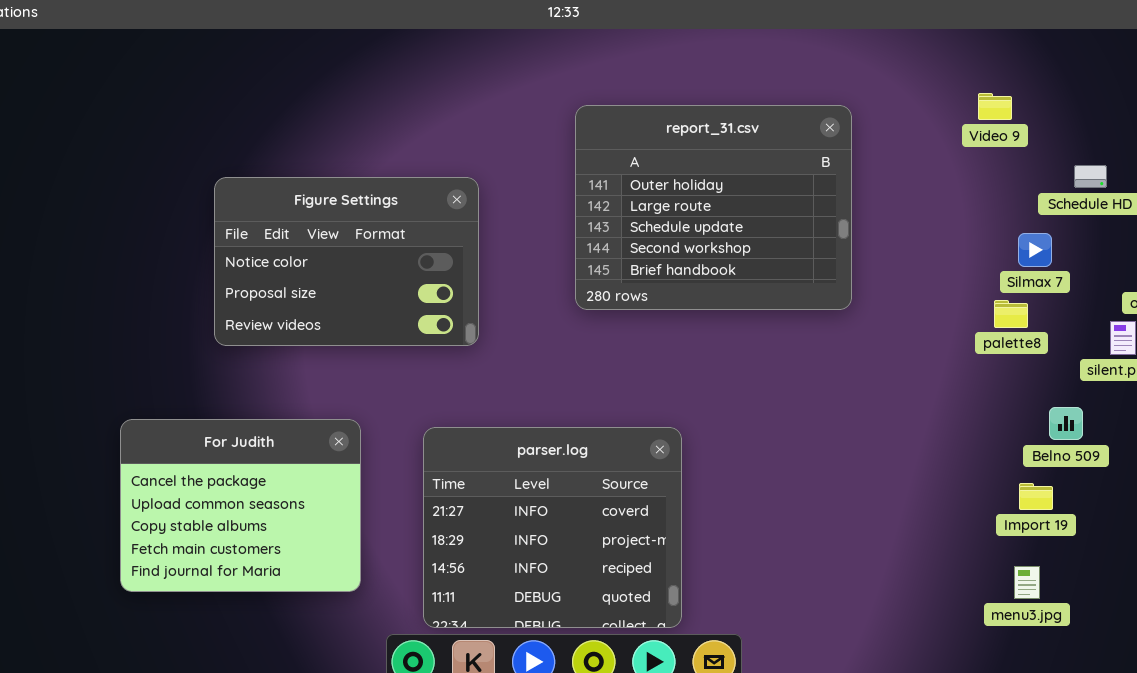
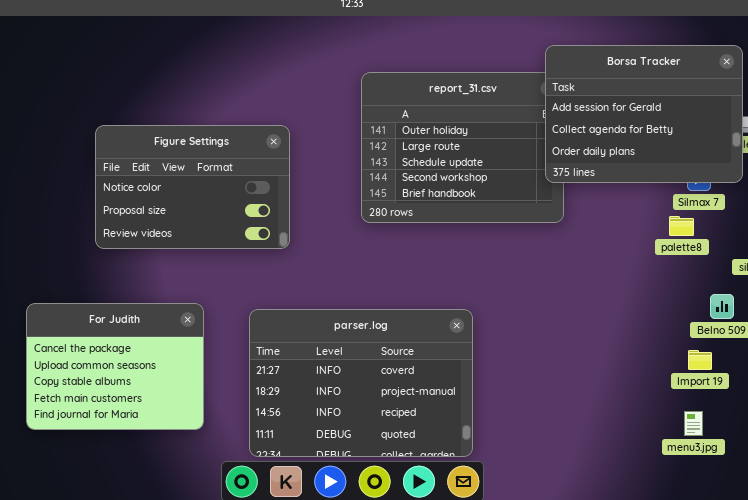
Borsa Tracker: none -> [545,45,743,183], opened
parser.log: [423,427,682,628] -> [249,309,473,457], resized

